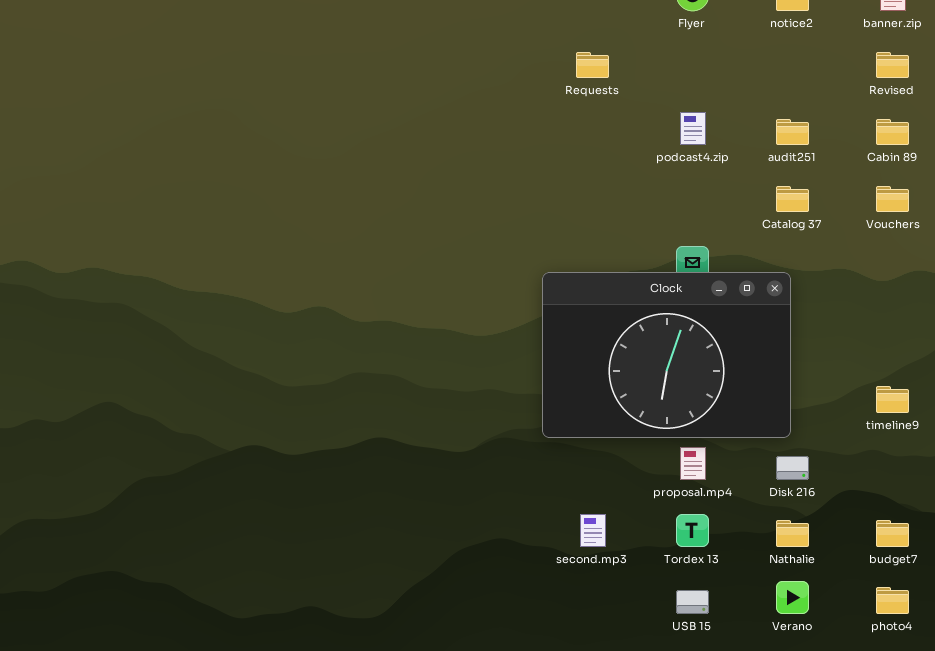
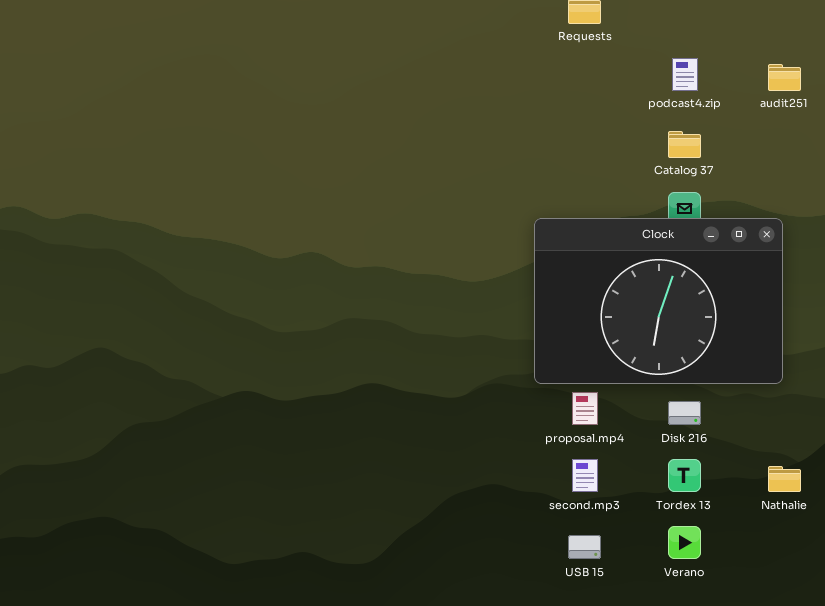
Catalog 37: [776,186,809,212] -> [668,131,701,158], moved
proposal.mp4: [680,447,706,480] -> [572,392,598,425], moved
Disk 216: [776,456,809,480] -> [668,401,701,425], moved
Verano: [776,581,809,614] -> [668,526,701,559], moved
USB 15: [676,590,709,614] -> [568,535,601,559], moved

